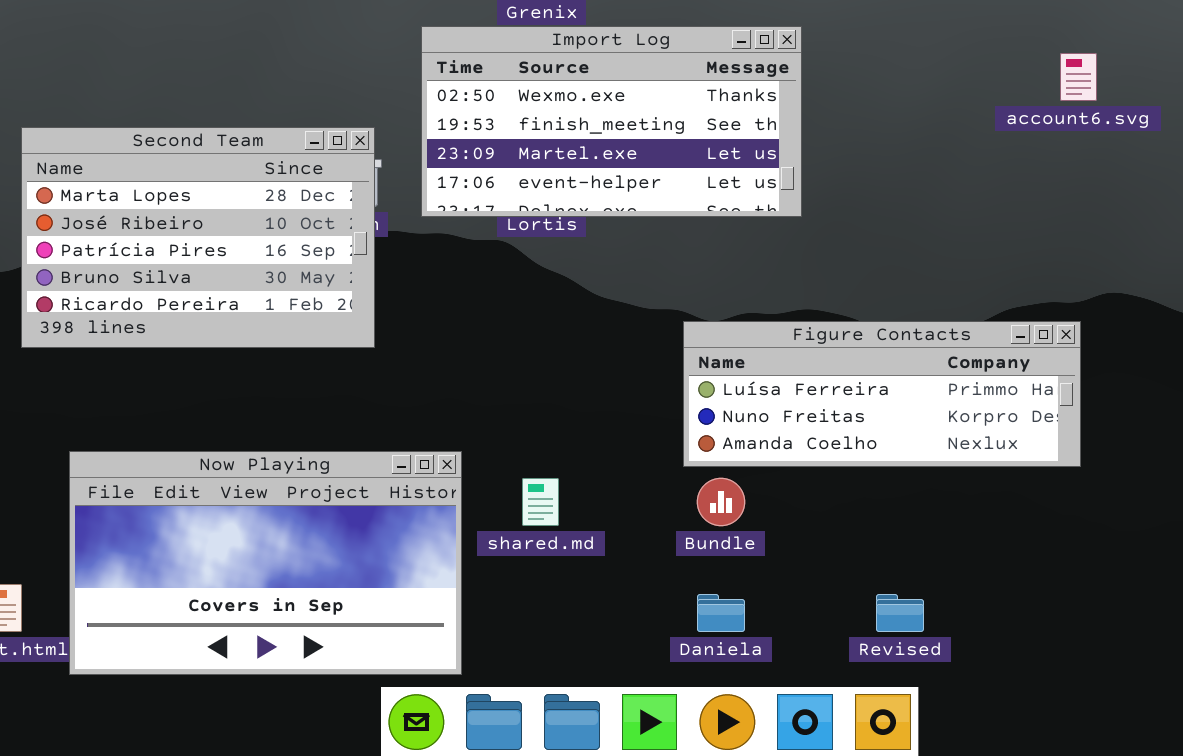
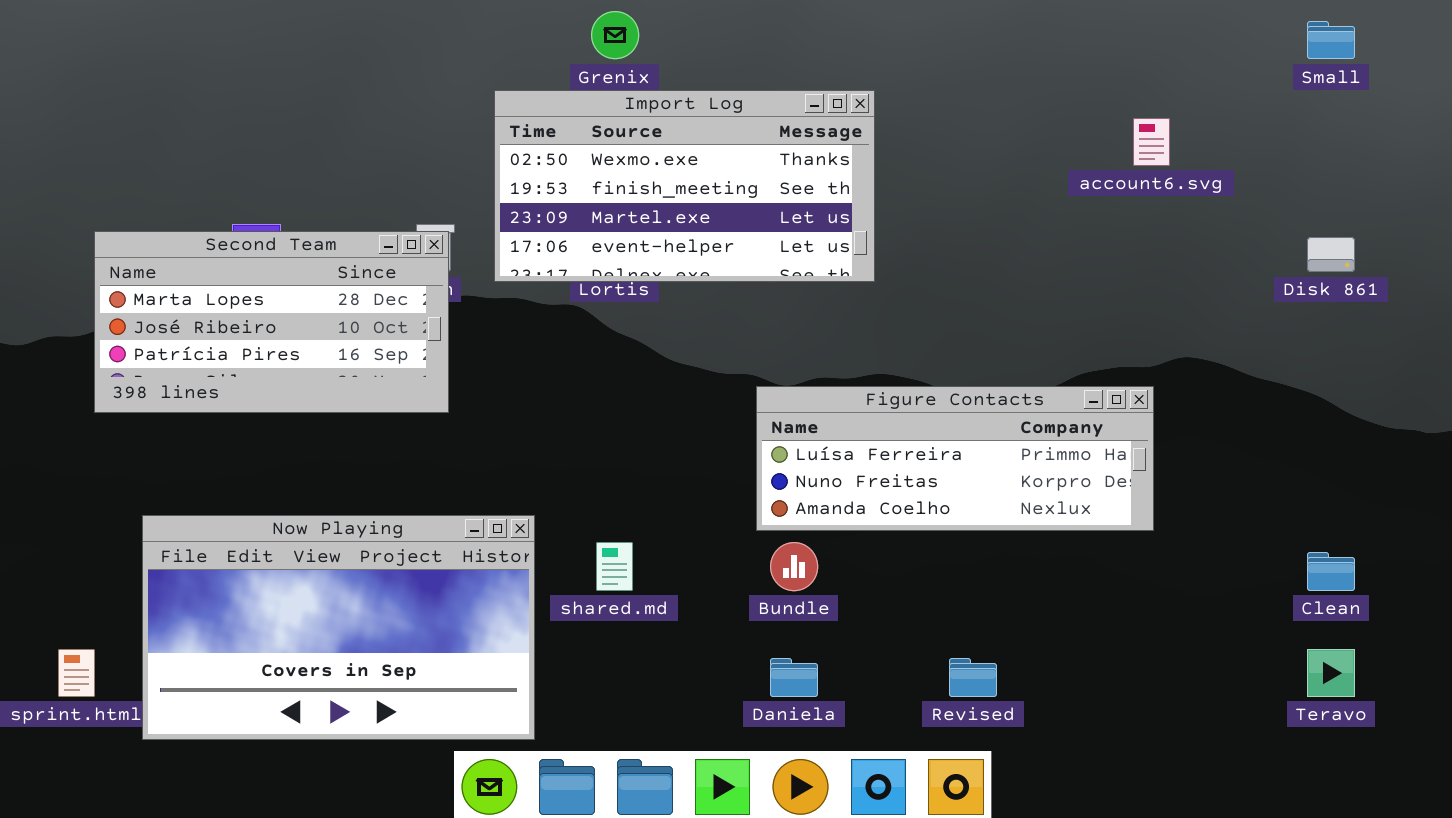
Second Team: [21,127,375,348] -> [94,231,449,413], resized

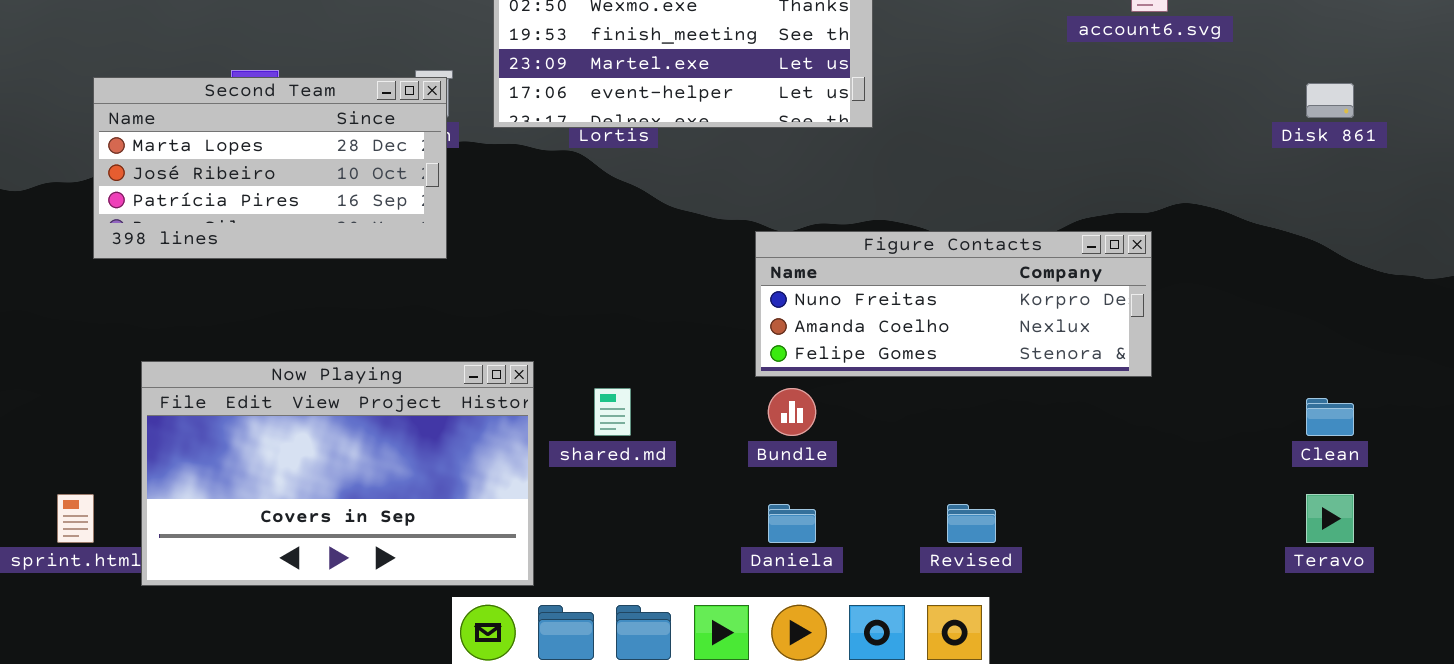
Figure Contacts: [756,386,1154,531] -> [755,231,1152,377], scrolled down 1 row

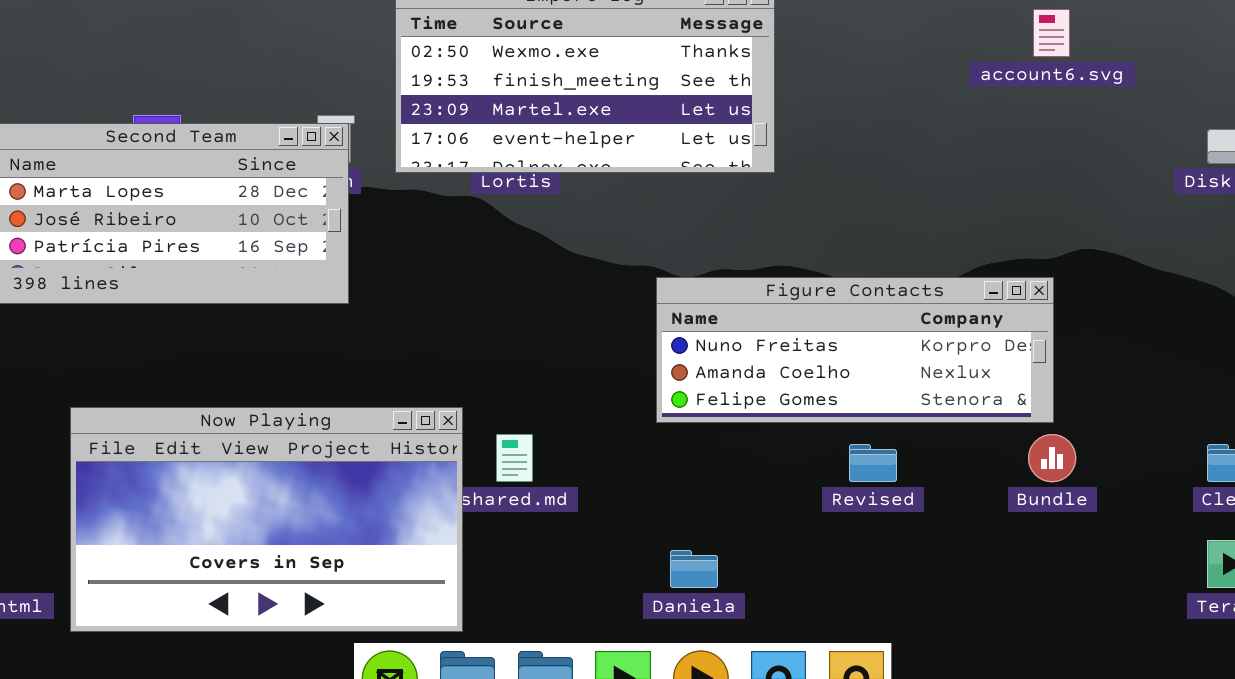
Now Playing: [141,361,534,586] -> [70,407,463,632], moved
Bundle: [768,388,816,436] -> [1028,434,1076,482], moved
Revised: [947,504,996,543] -> [849,444,897,482], moved

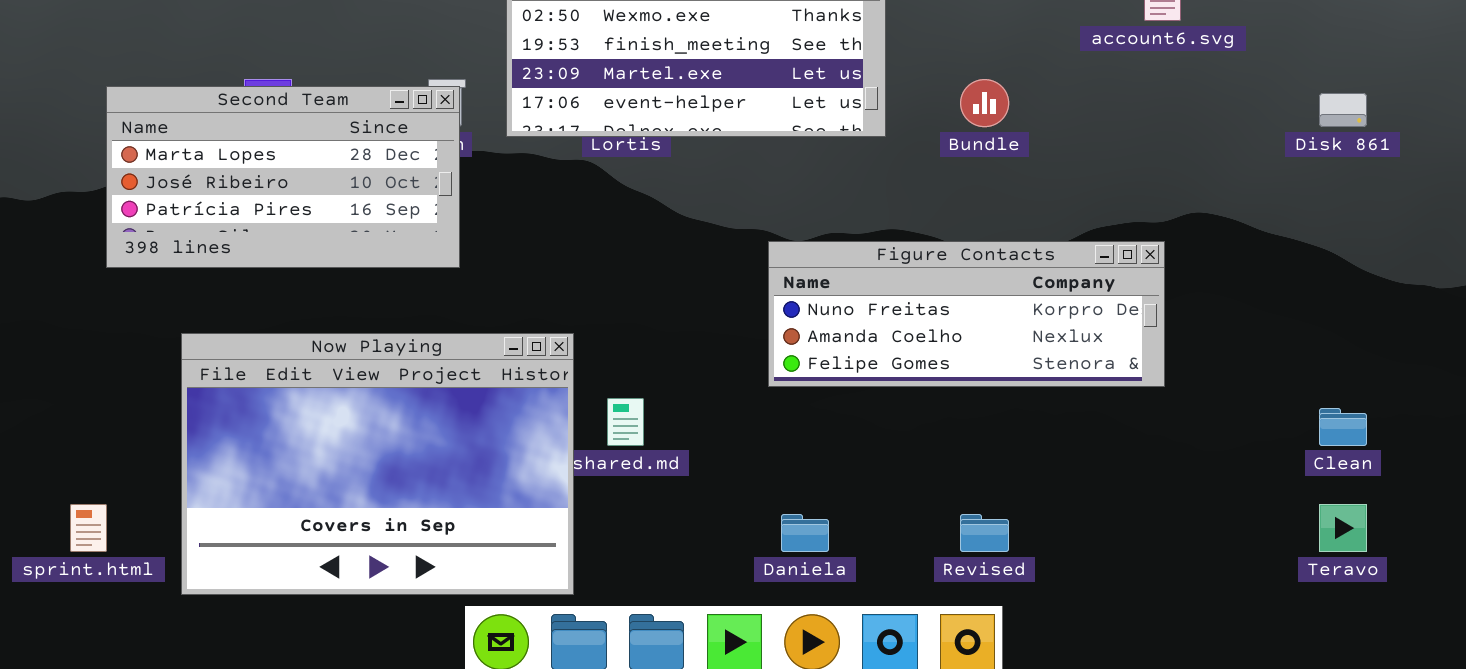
Now Playing: [70,407,463,632] -> [181,333,574,595], resized
Bundle: [1028,434,1076,482] -> [960,79,1009,127], moved
Revised: [849,444,897,482] -> [960,514,1009,552], moved

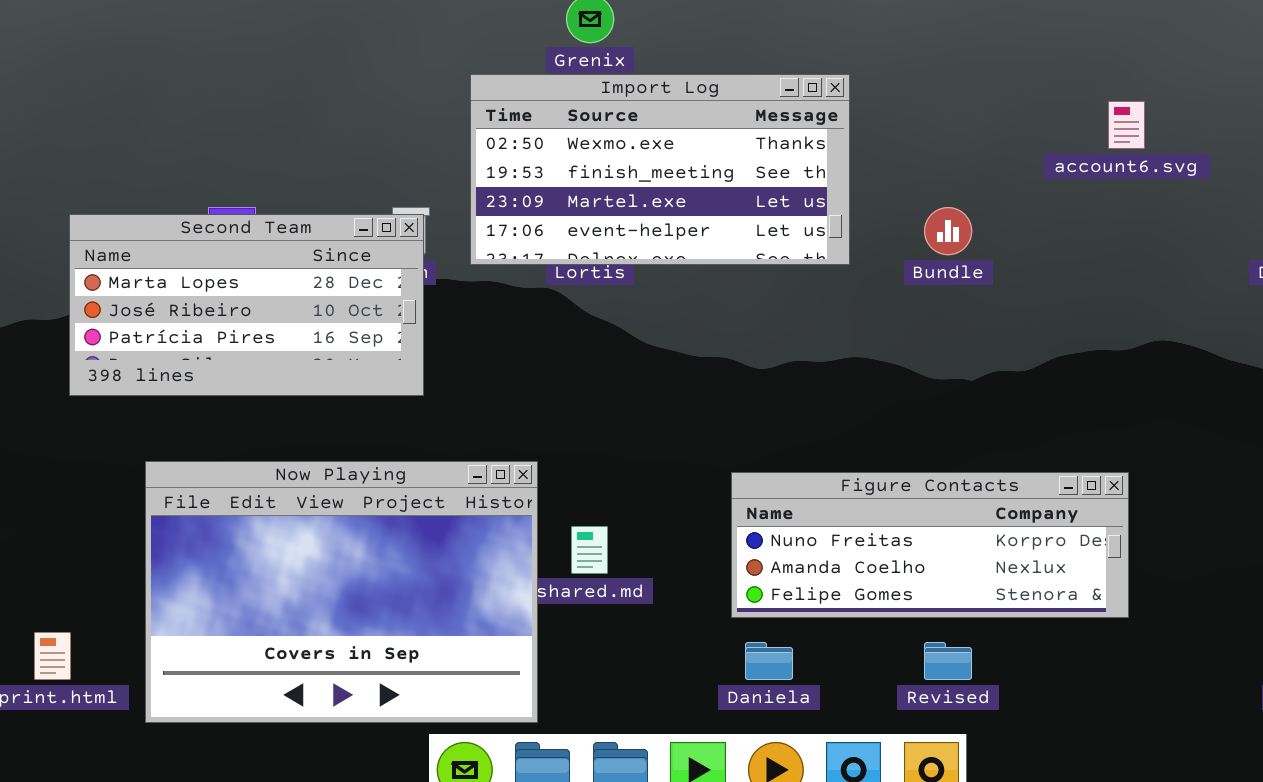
Figure Contacts: [768,241,1165,387] -> [731,472,1129,618], moved

